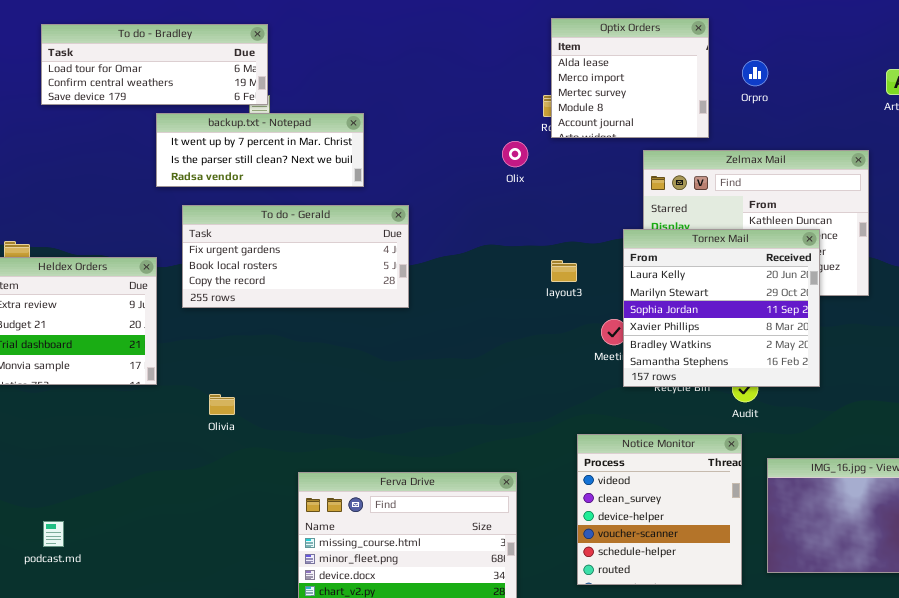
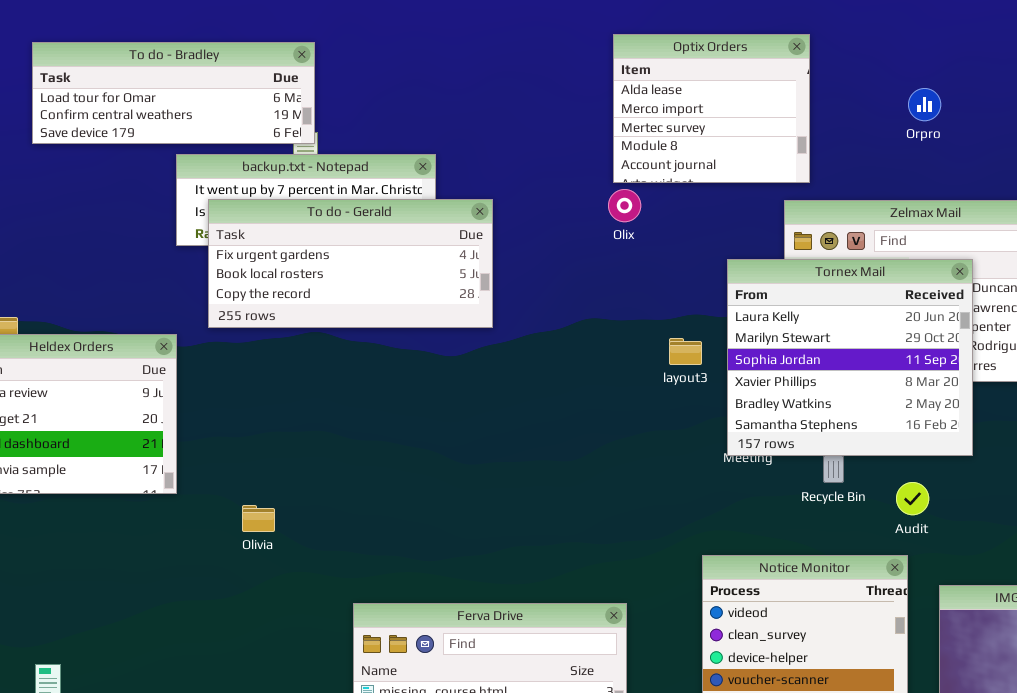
Optix Orders: [551,18,709,138] -> [613,34,810,183], moved
To do - Gerald: [182,205,409,308] -> [208,199,493,328], moved
Tornex Mail: [623,229,820,387] -> [727,259,973,456], moved

